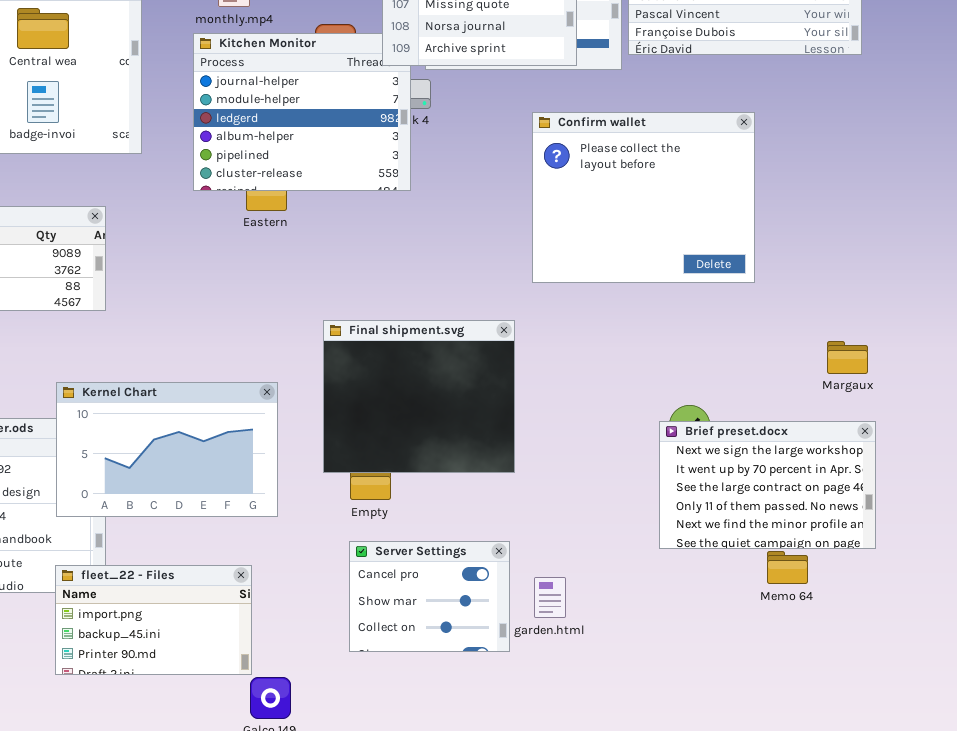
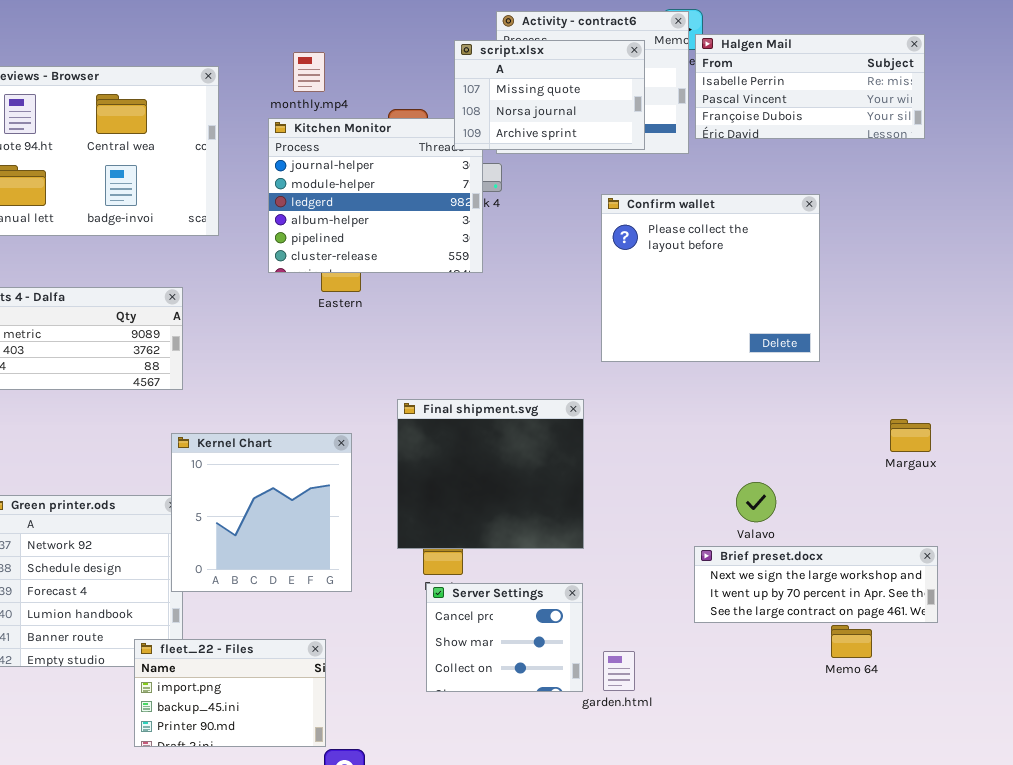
Kernel Chart: [56,382,278,517] -> [171,433,352,592], resized
Brief preset.docx: [659,421,876,549] -> [694,546,938,623], resized
Server Settings: [349,541,510,652] -> [426,583,583,692], moved

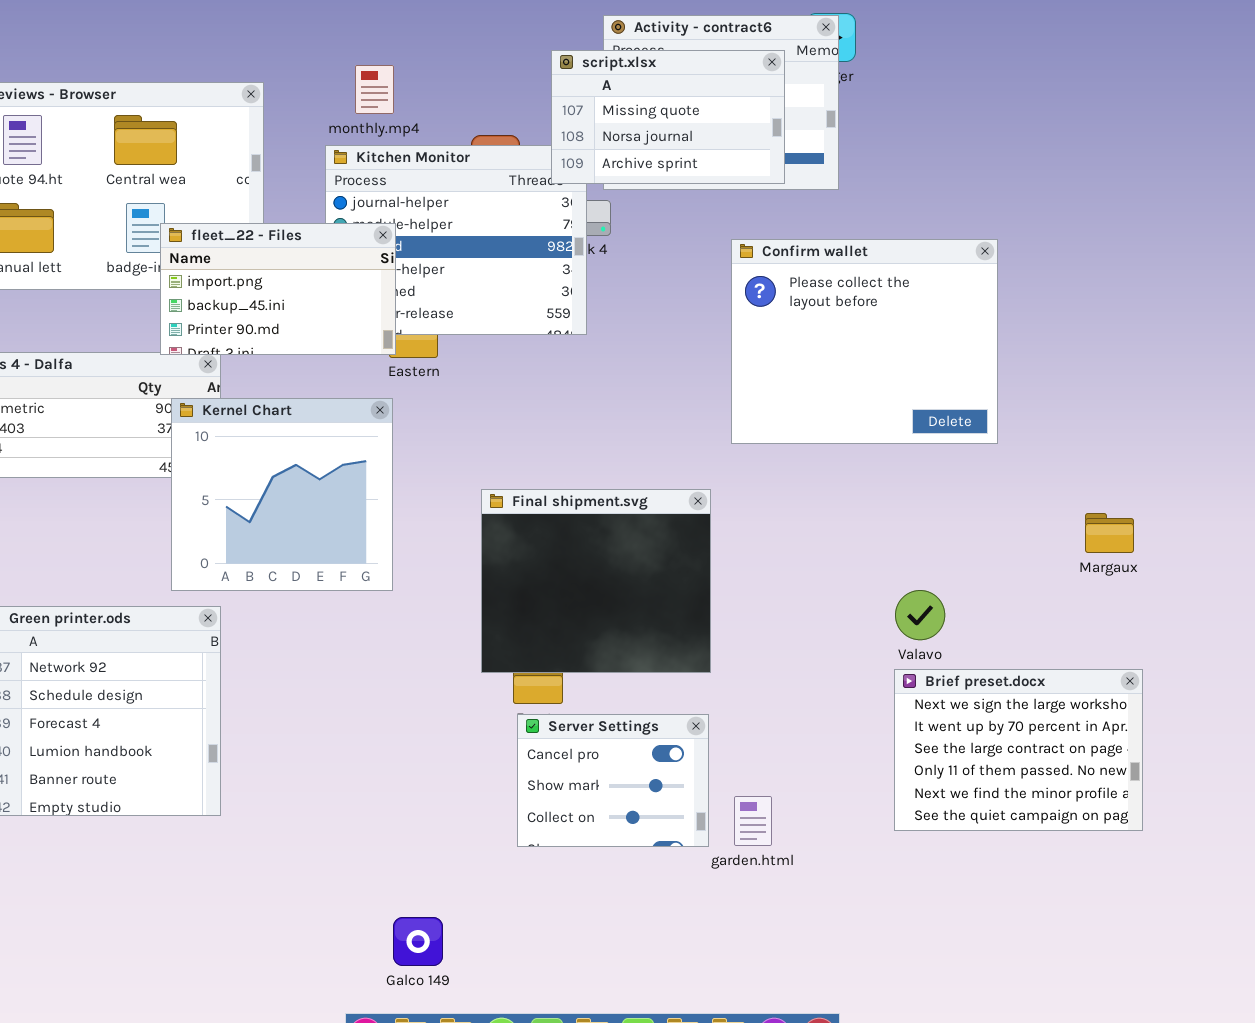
Halgen Mail: [695,34,925,139] -> none, closed
Kernel Chart: [171,433,352,592] -> [171,398,393,591], moved
Brief preset.docx: [694,546,938,623] -> [894,669,1143,831], resized
fleet_22 - Files: [134,639,326,747] -> [160,223,396,355], moved

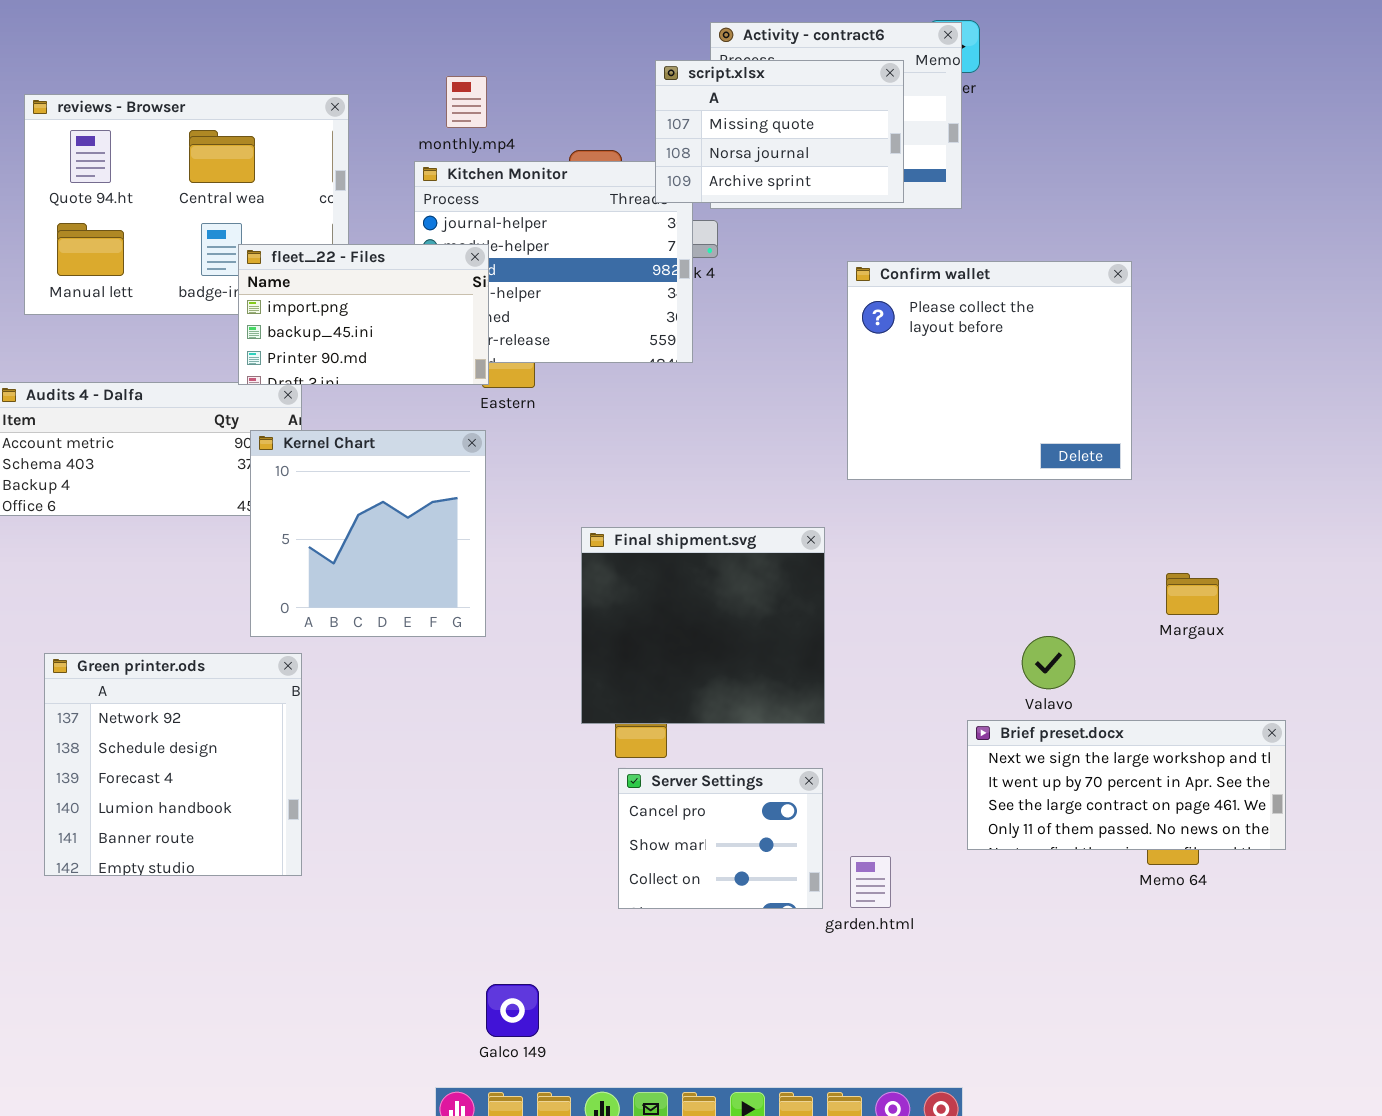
Margaux: [1085,513,1134,553] -> [1166,573,1219,615], moved
Brief preset.docx: [894,669,1143,831] -> [967,720,1286,850], resized

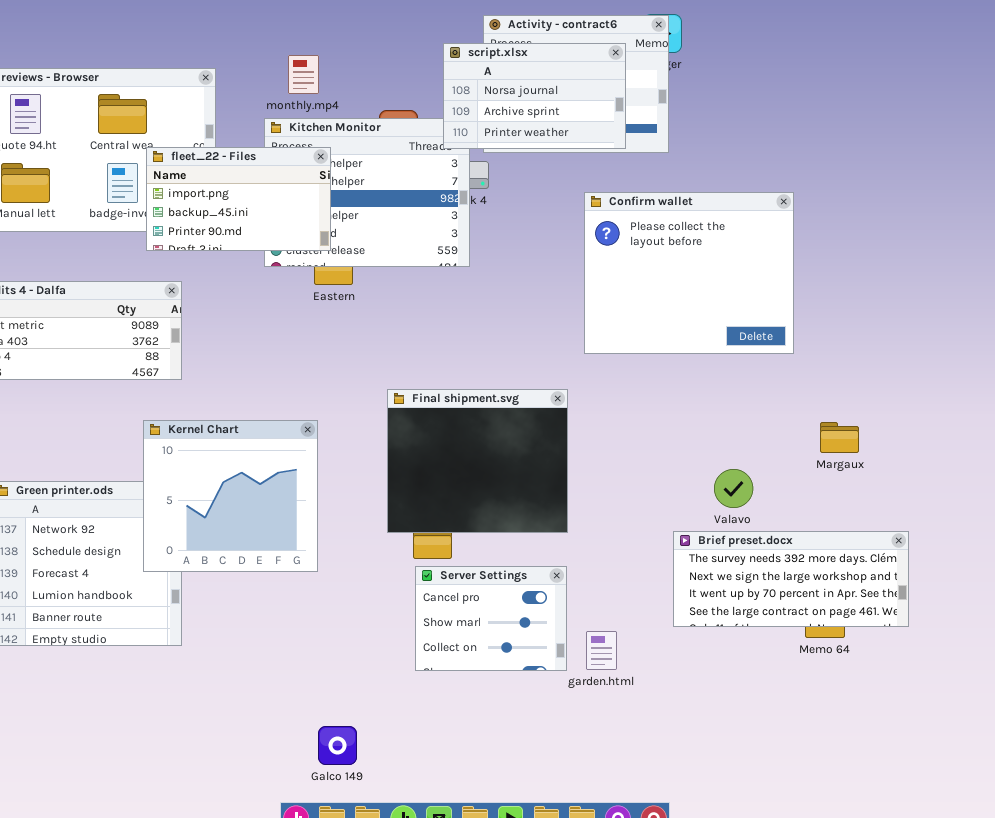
script.xlsx: [655,60,904,203] -> [443,43,626,149], scrolled down 1 row
fleet_22 - Files: [238,244,489,385] -> [146,147,331,251], moved
Kernel Chart: [250,430,486,637] -> [143,420,318,572], moved
Brief preset.docx: [967,720,1286,850] -> [673,531,909,627], scrolled up 1 row

